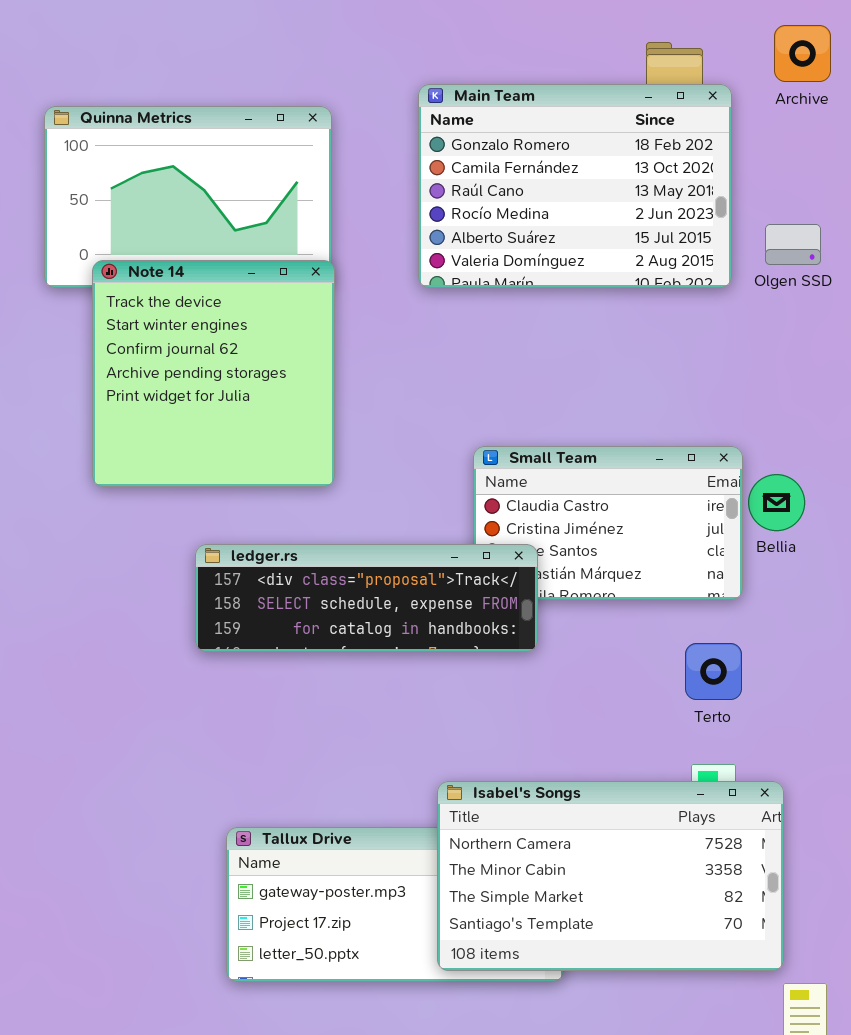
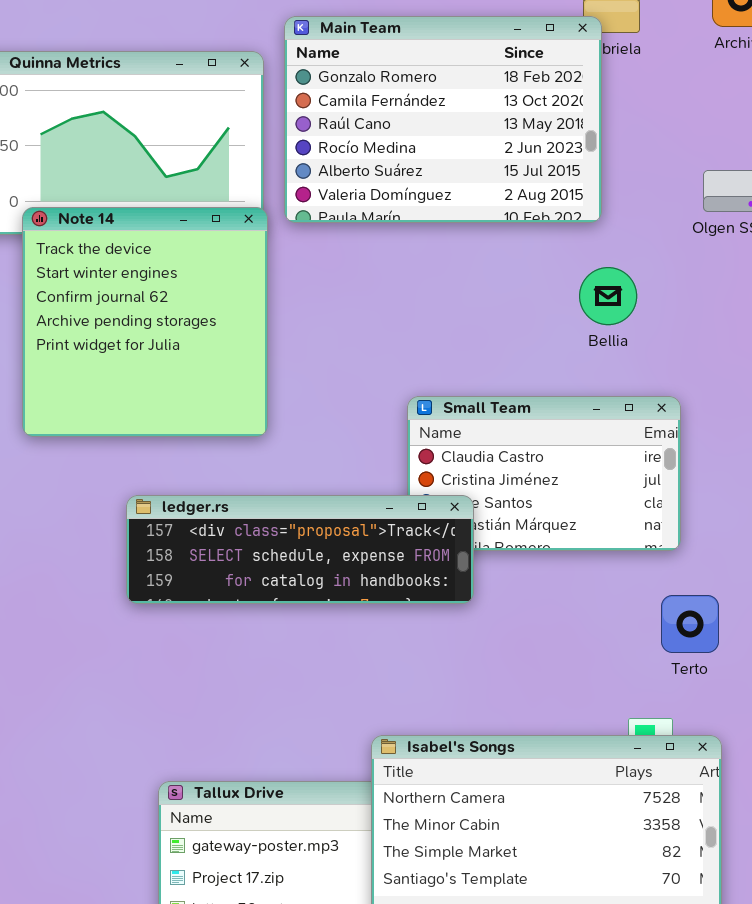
Main Team: [418,84,732,288] -> [284,16,602,223], moved
Bellia: [748,474,805,531] -> [579,267,637,325], moved
Terto: [685,643,742,700] -> [661,595,719,653], moved

